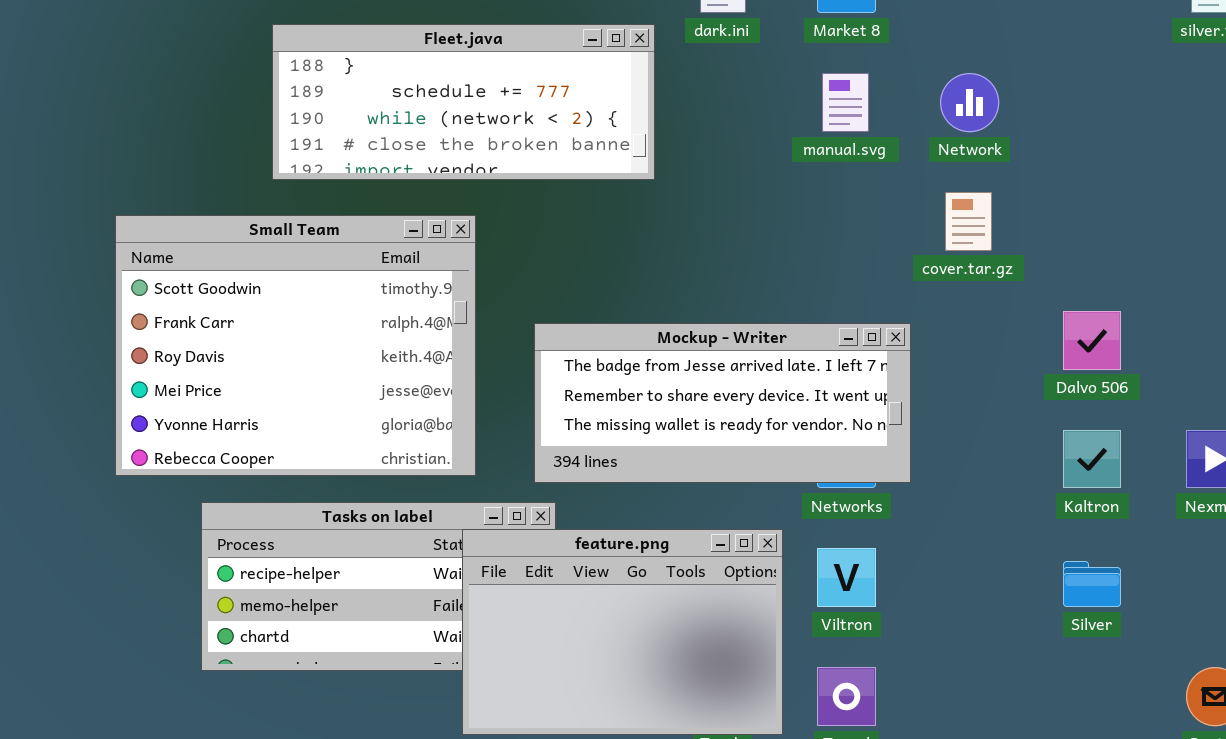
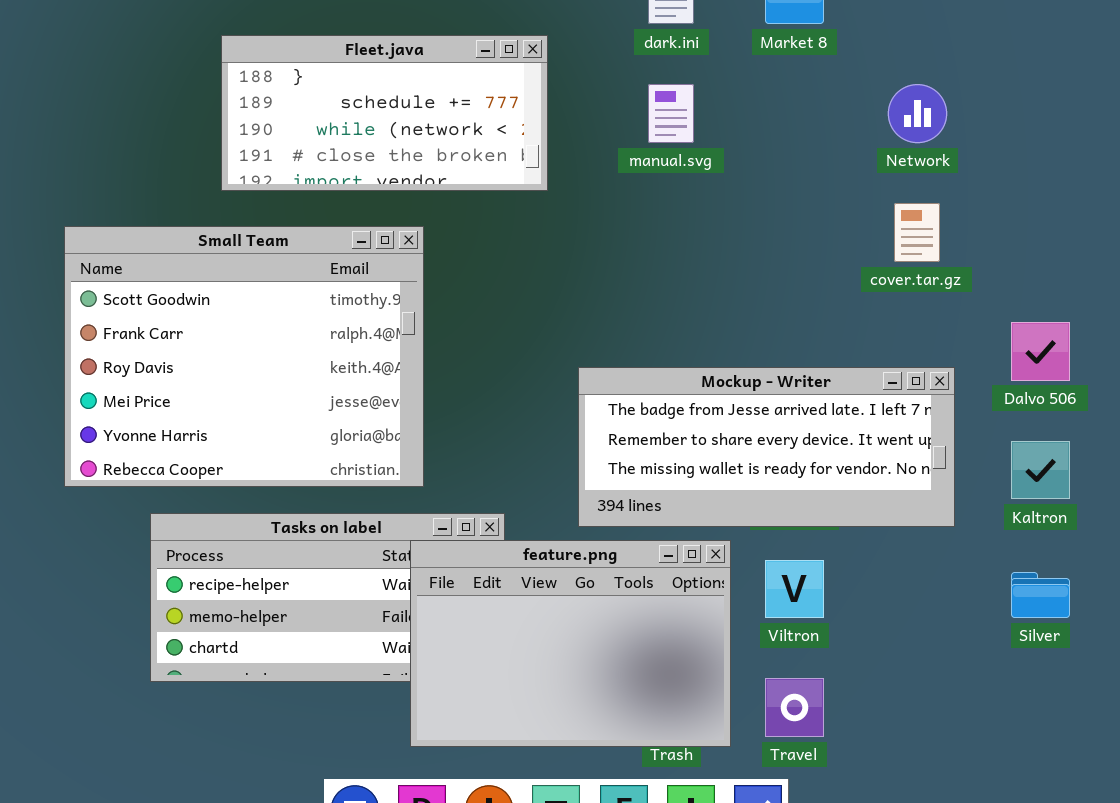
Fleet.java: [272,24,655,180] -> [221,35,548,191], resized
manual.svg: [822,73,869,132] -> [648,84,694,143], moved
Mockup - Writer: [534,323,911,483] -> [578,367,955,527], moved

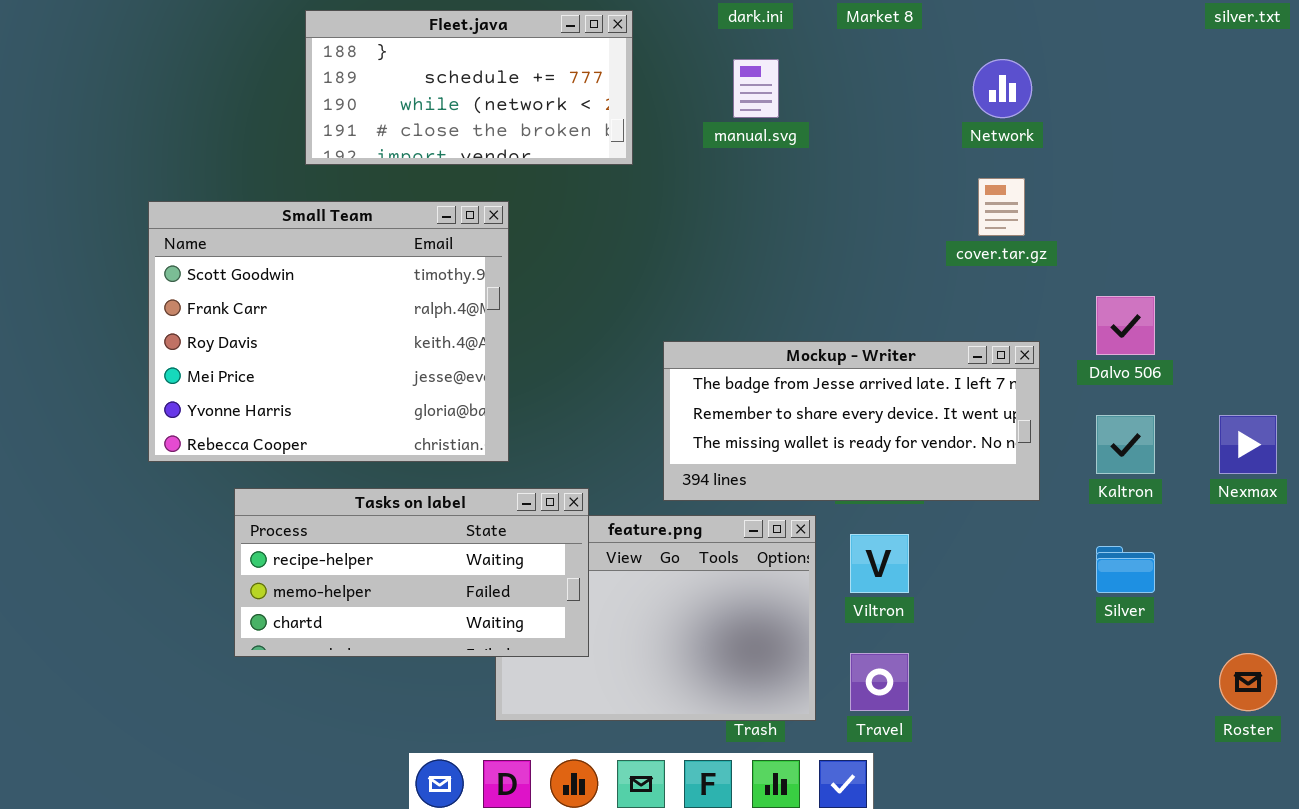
Tasks on label: [150,513,505,682] -> [234,488,589,657], raised

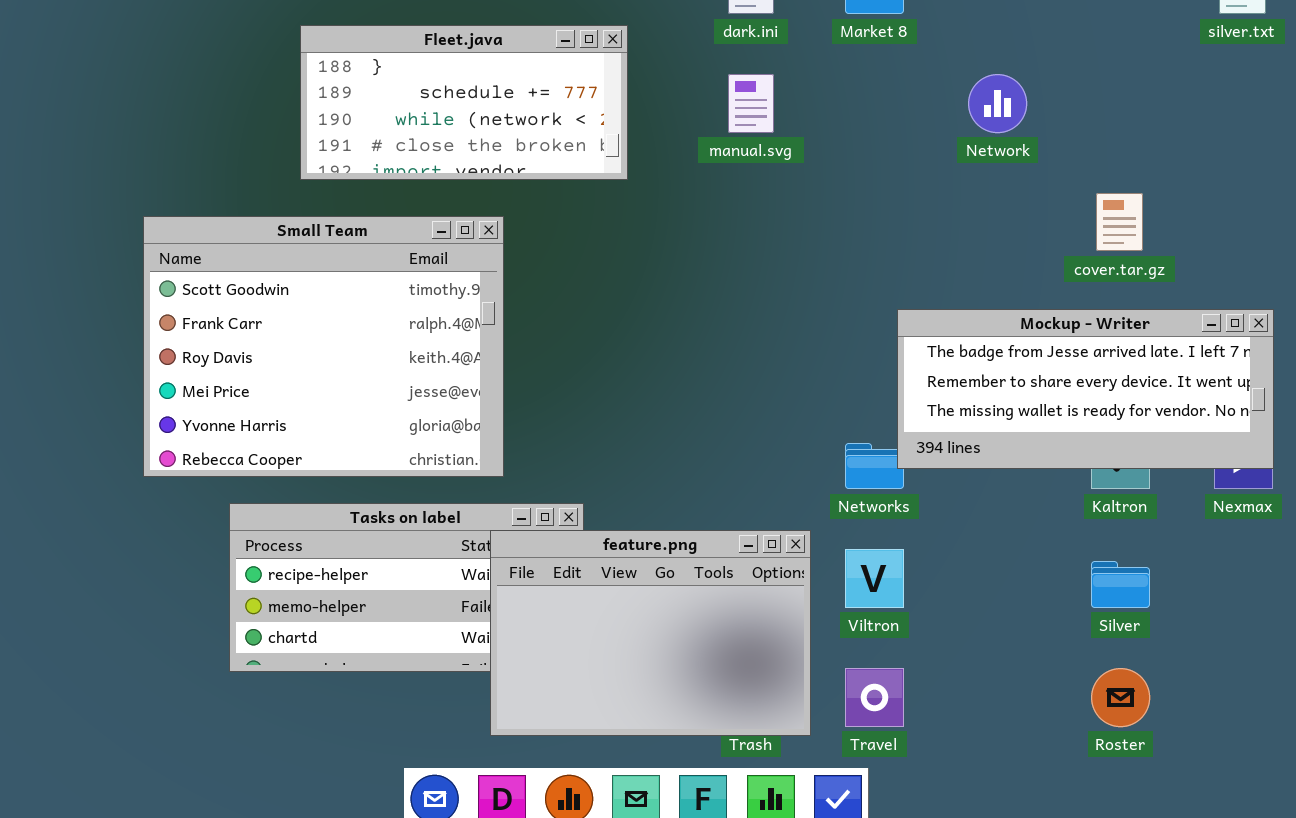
cover.tar.gz: [978,178,1025,236] -> [1096,193,1143,251], moved
Mockup - Writer: [663,341,1040,501] -> [897,309,1274,469], moved
feature.png: [495,515,816,721] -> [490,530,811,736], raised
Roster: [1219,653,1277,711] -> [1091,668,1150,727], moved

